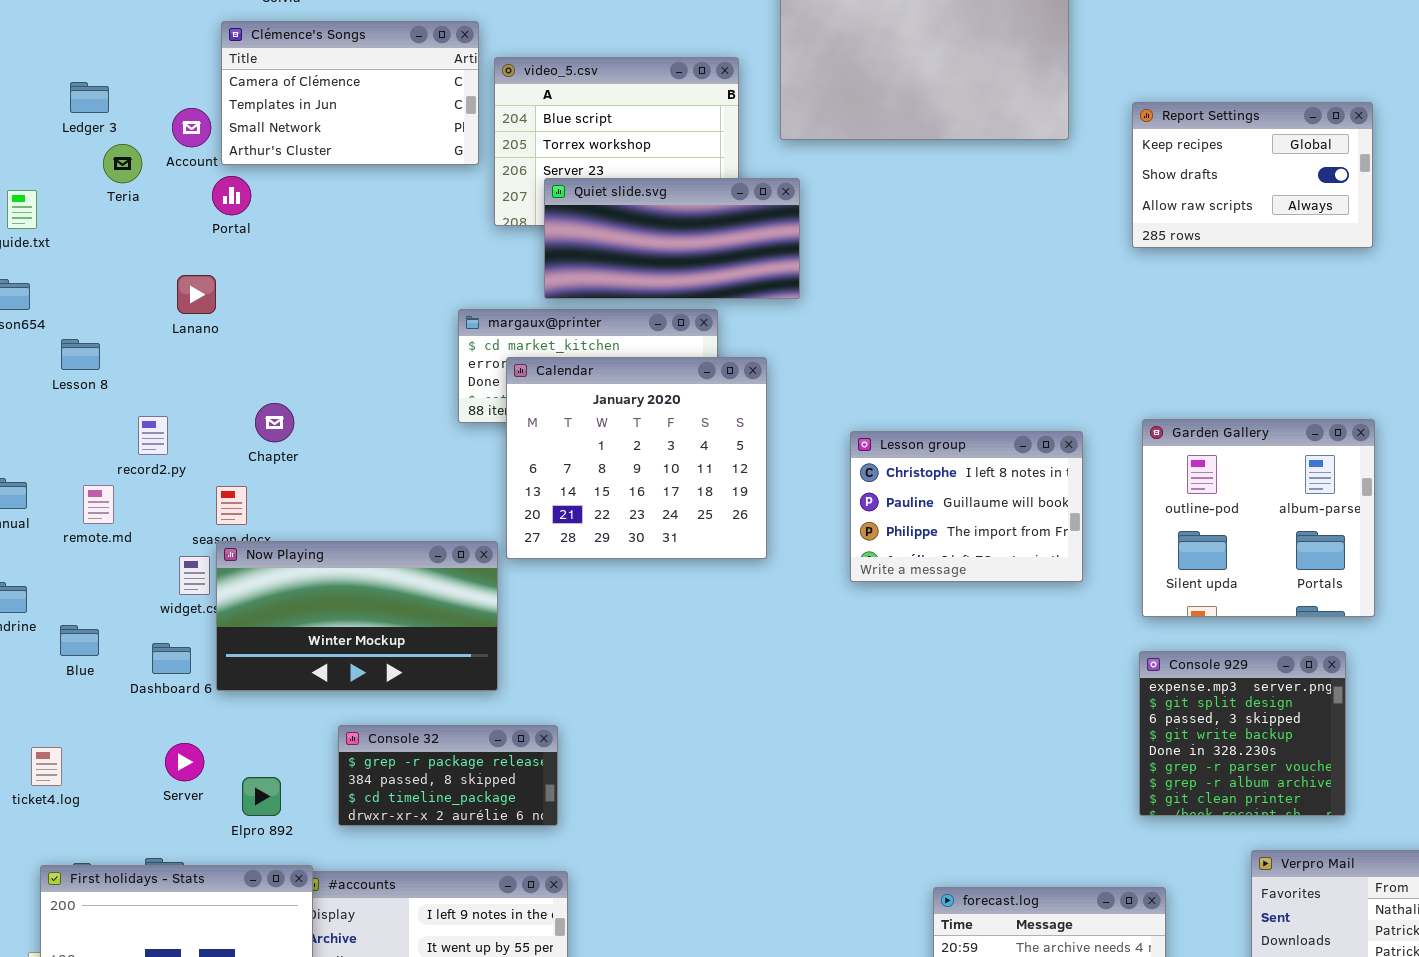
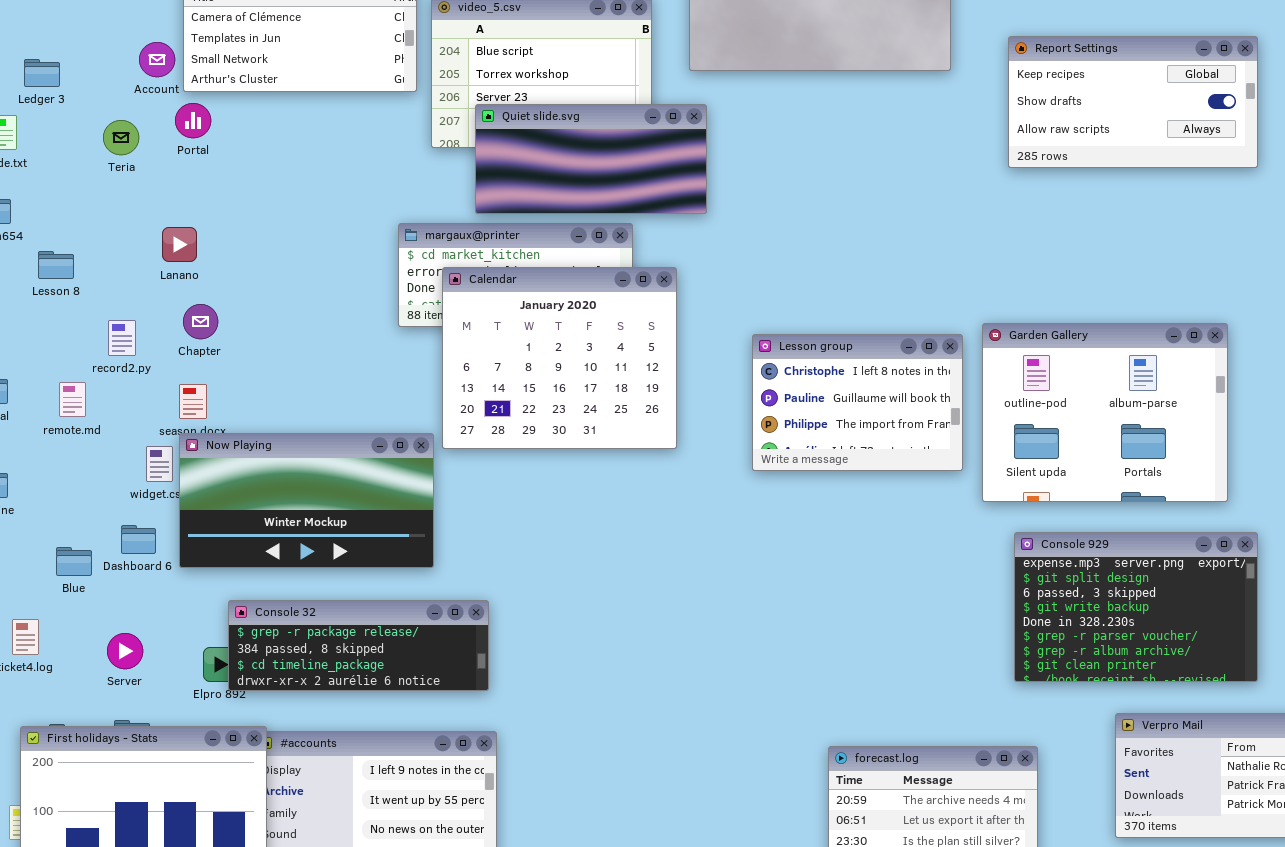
Ledger 3: [70,82,109,113] -> [24,59,60,87], moved
Report Settings: [1132,102,1373,248] -> [1008,36,1258,168], resized
Teria: [103,144,142,183] -> [103,120,139,155], moved
Lanano: [177,275,216,314] -> [162,227,197,262], moved
Chapter: [255,403,294,442] -> [183,304,218,339], moved
Garden Gallery: [1142,419,1375,617] -> [982,323,1228,502], resized
Blue: [60,625,99,656] -> [56,547,92,576], moved
Console 929: [1139,651,1346,816] -> [1014,532,1258,682], resized
Console 32: [338,725,558,826] -> [228,600,489,691], resized
Server: [165,743,204,781] -> [107,633,143,669], moved

